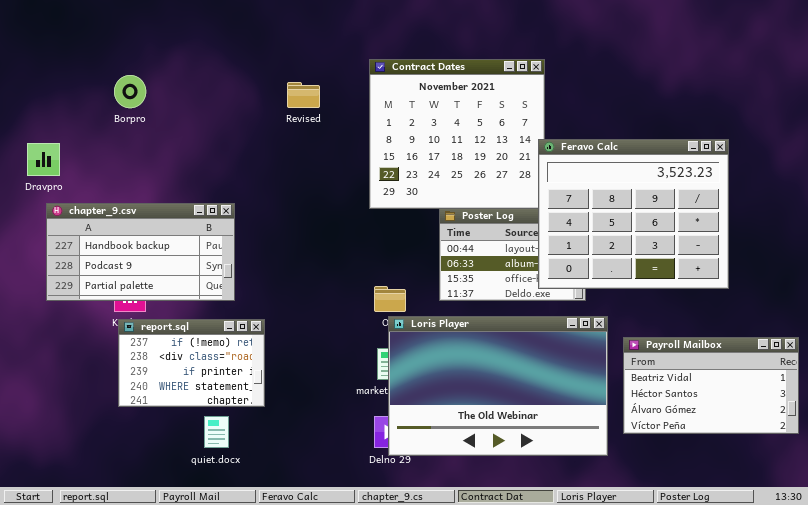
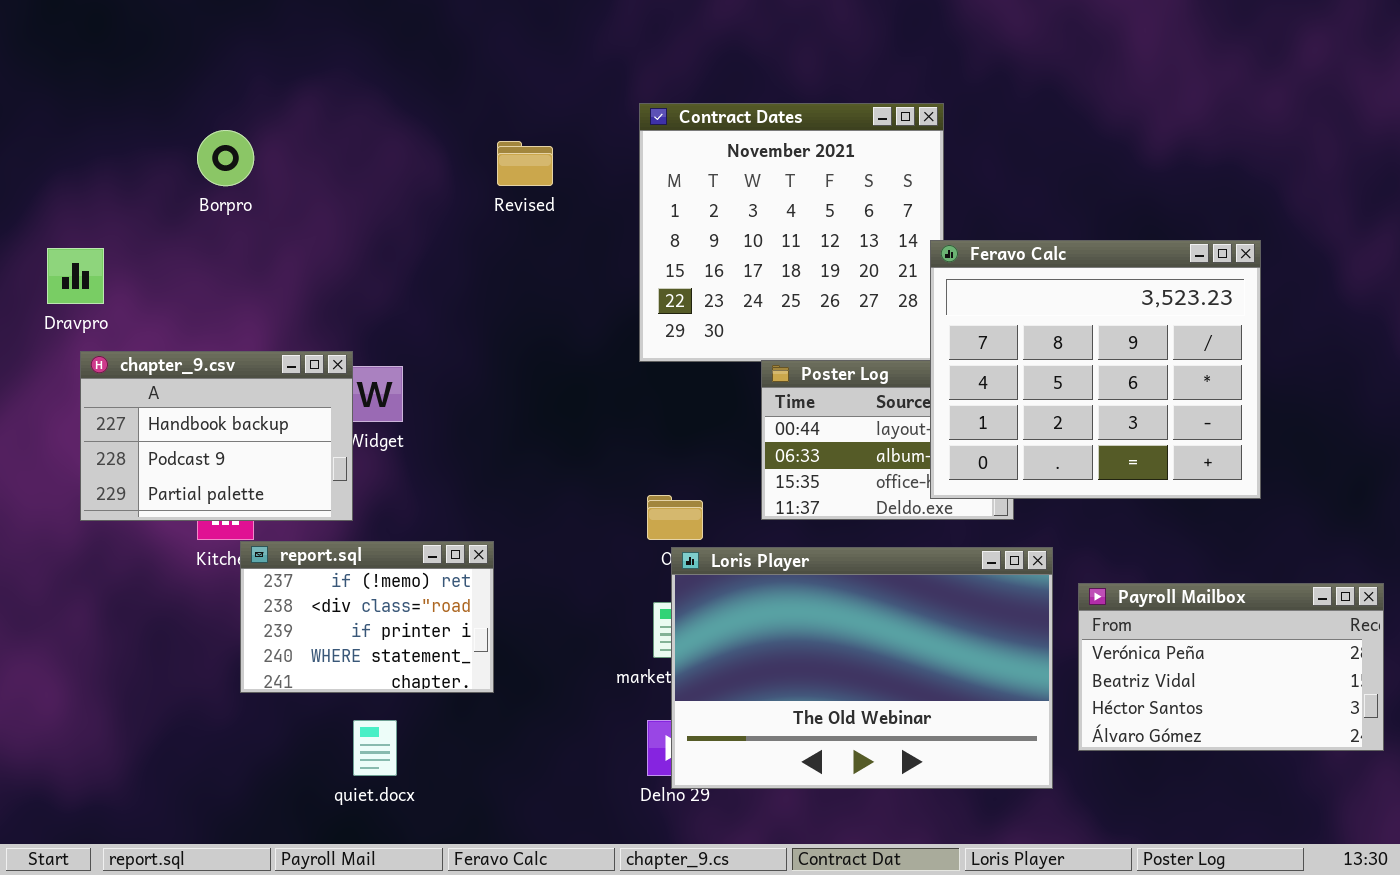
chapter_9.csv: [46,203,235,301] -> [80,351,353,521], resized
report.sql: [118,319,265,407] -> [240,541,494,693], moved
Payroll Mailbox: [623,337,799,434] -> [1078,583,1384,751], scrolled up 1 row

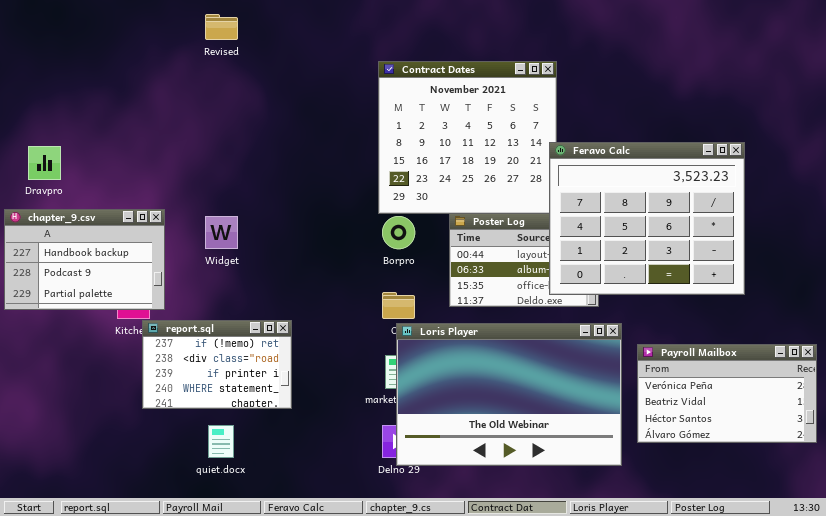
Borpro: [197,130,254,186] -> [382,216,415,249], moved
Revised: [497,141,553,186] -> [205,14,238,40], moved
chapter_9.csv: [80,351,353,521] -> [4,209,165,310], moved

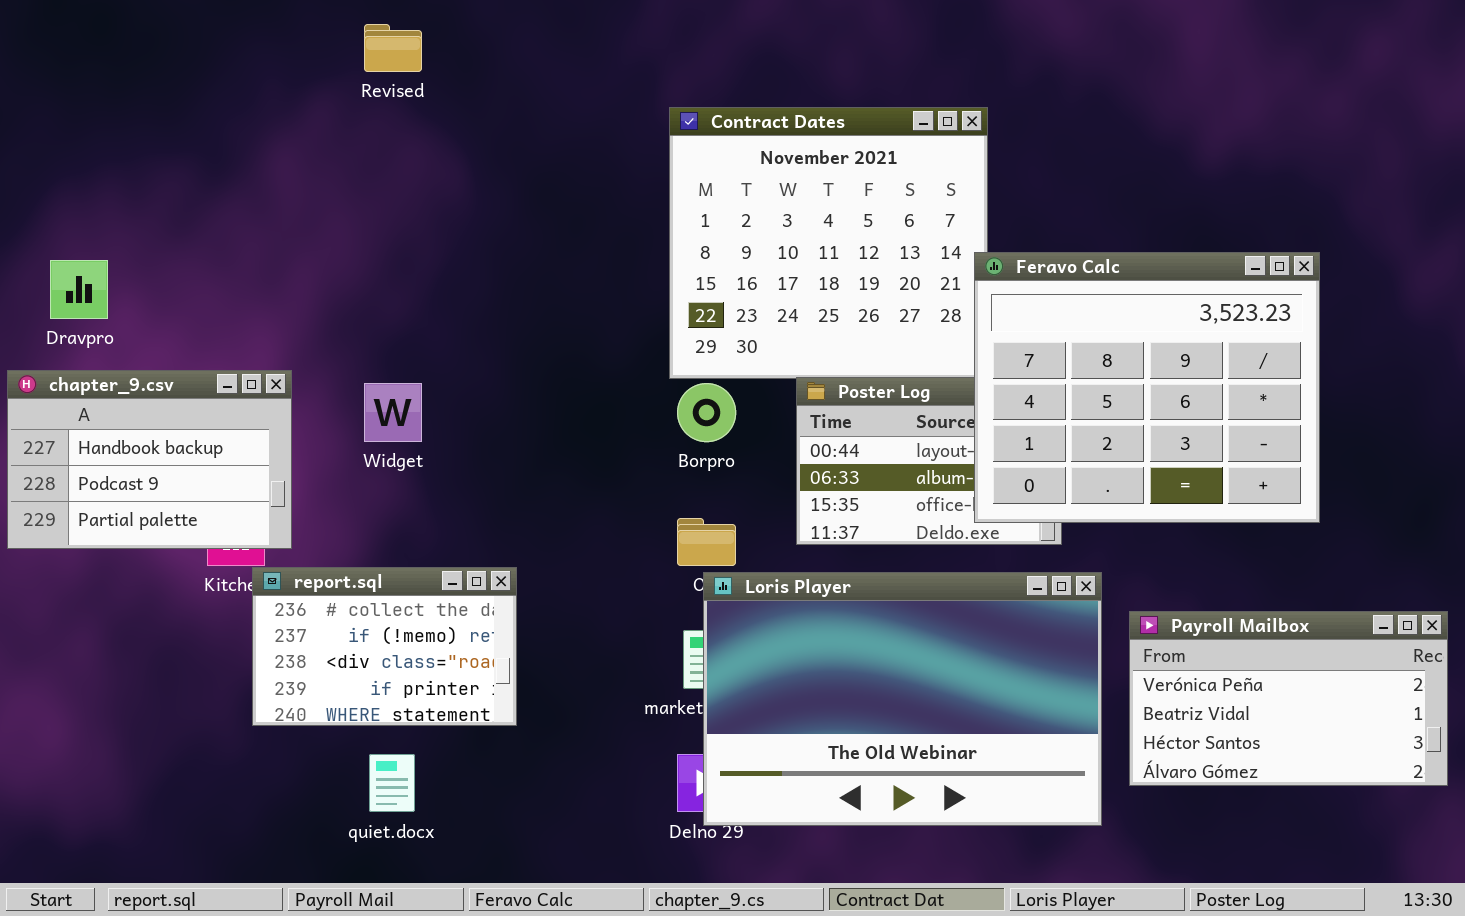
report.sql: [142,320,292,409] -> [252,567,517,726], scrolled up 1 row

